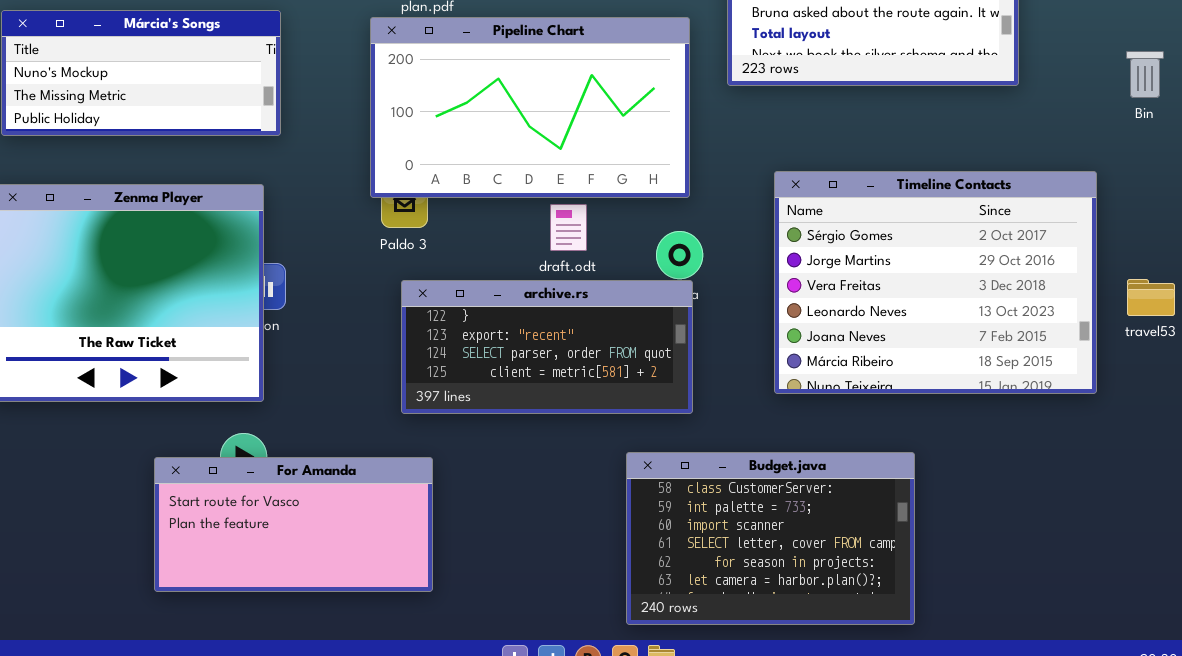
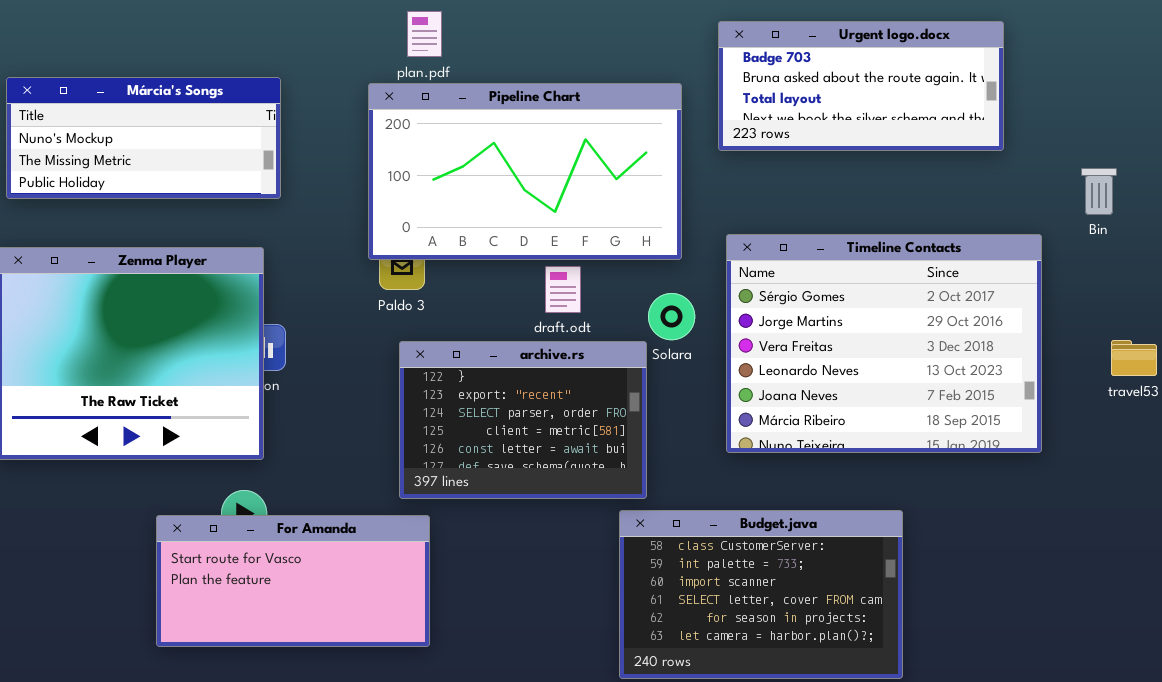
Bin: [1126,51,1164,98] -> [1081,168,1117,215], moved
Timeline Contacts: [774,171,1097,394] -> [726,234,1042,453], moved
archive.rs: [401,280,693,414] -> [399,341,647,499], resized

